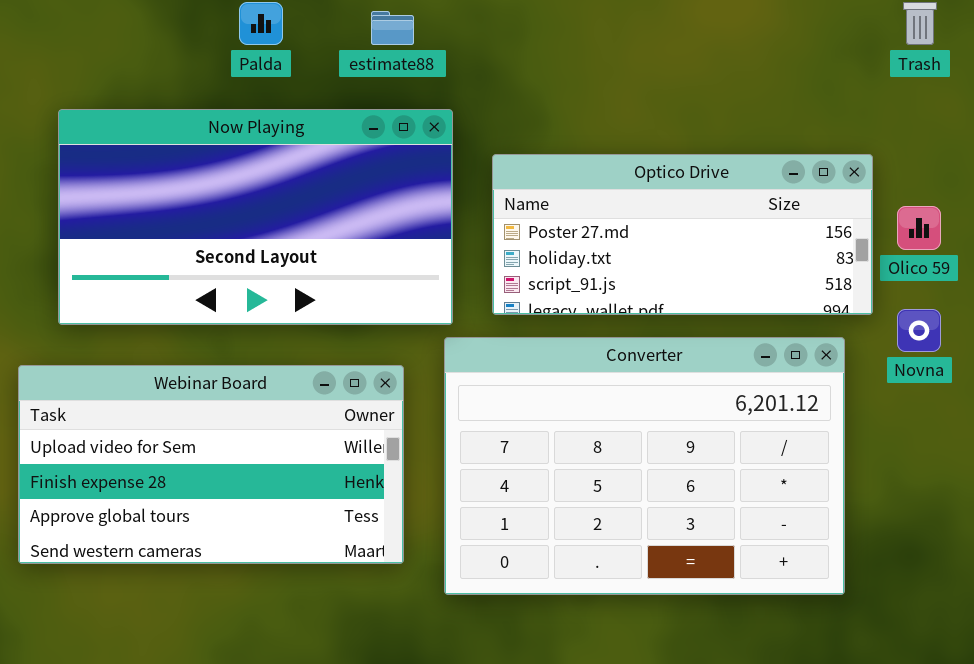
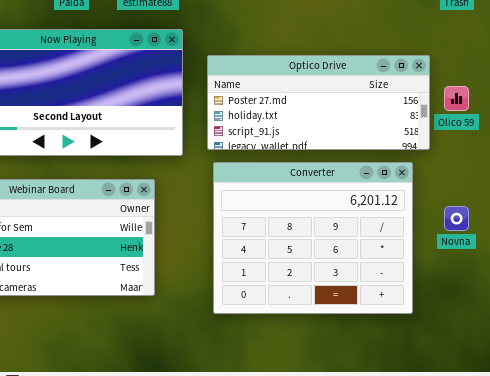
Novna: [897,309,941,352] -> [444,206,469,231], moved
Converter: [444,337,845,595] -> [213,162,413,314], resized

